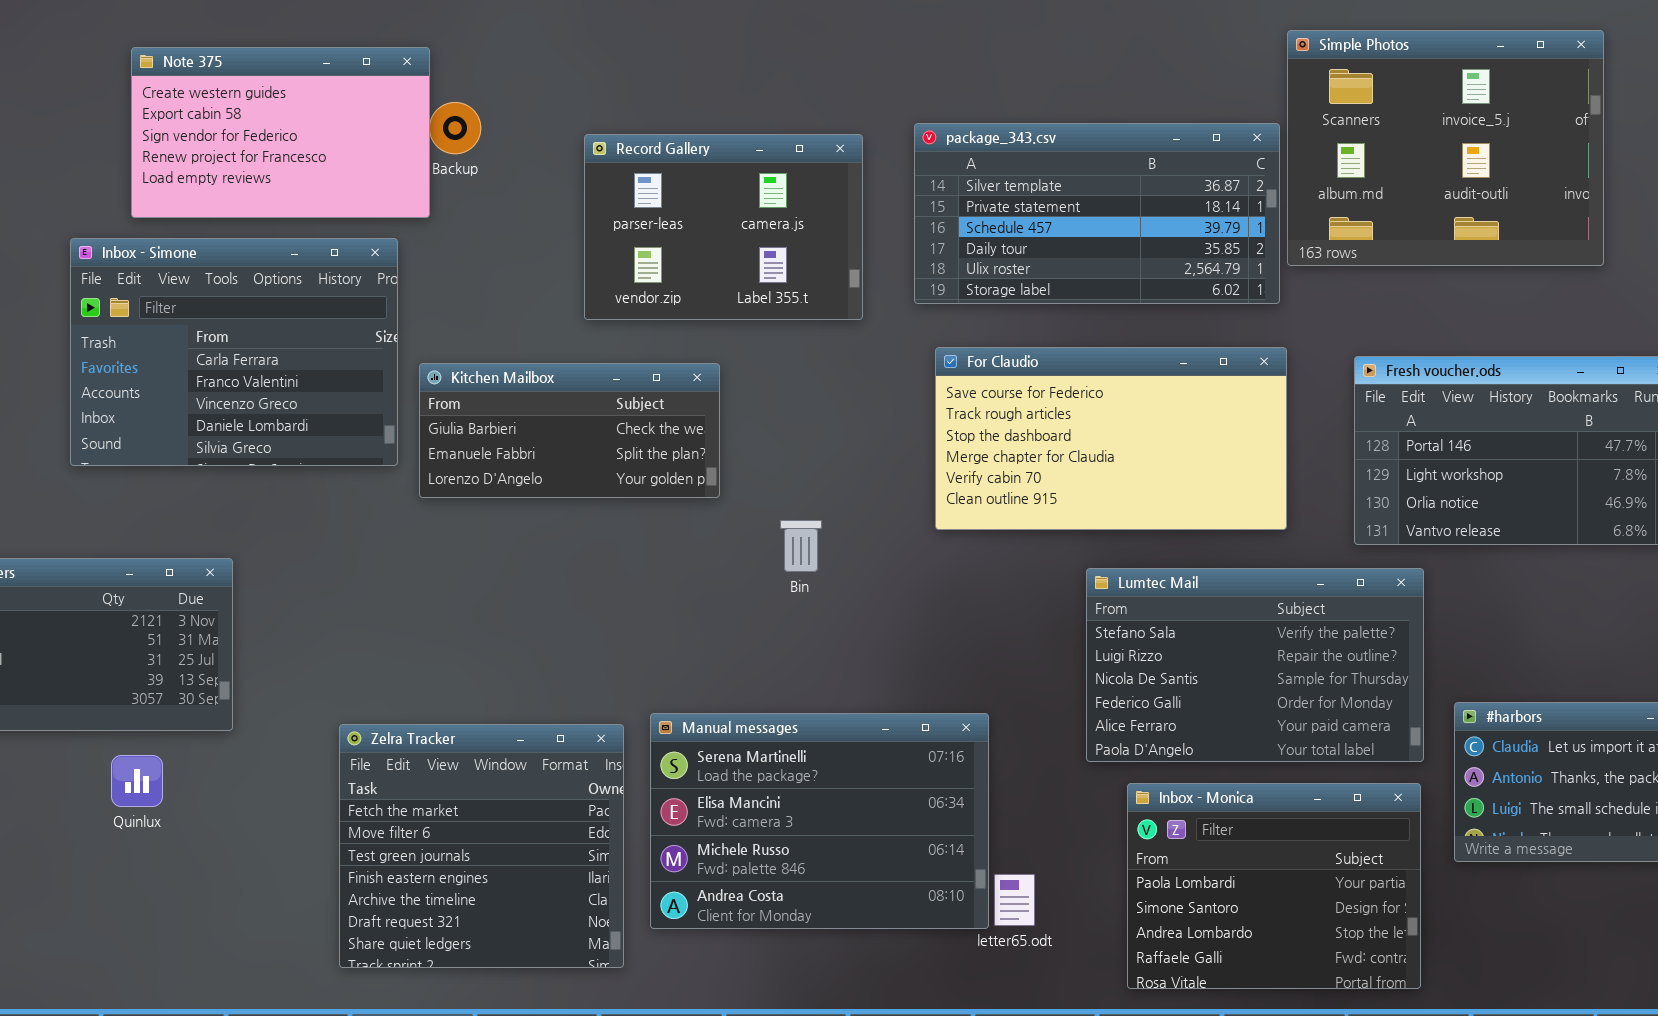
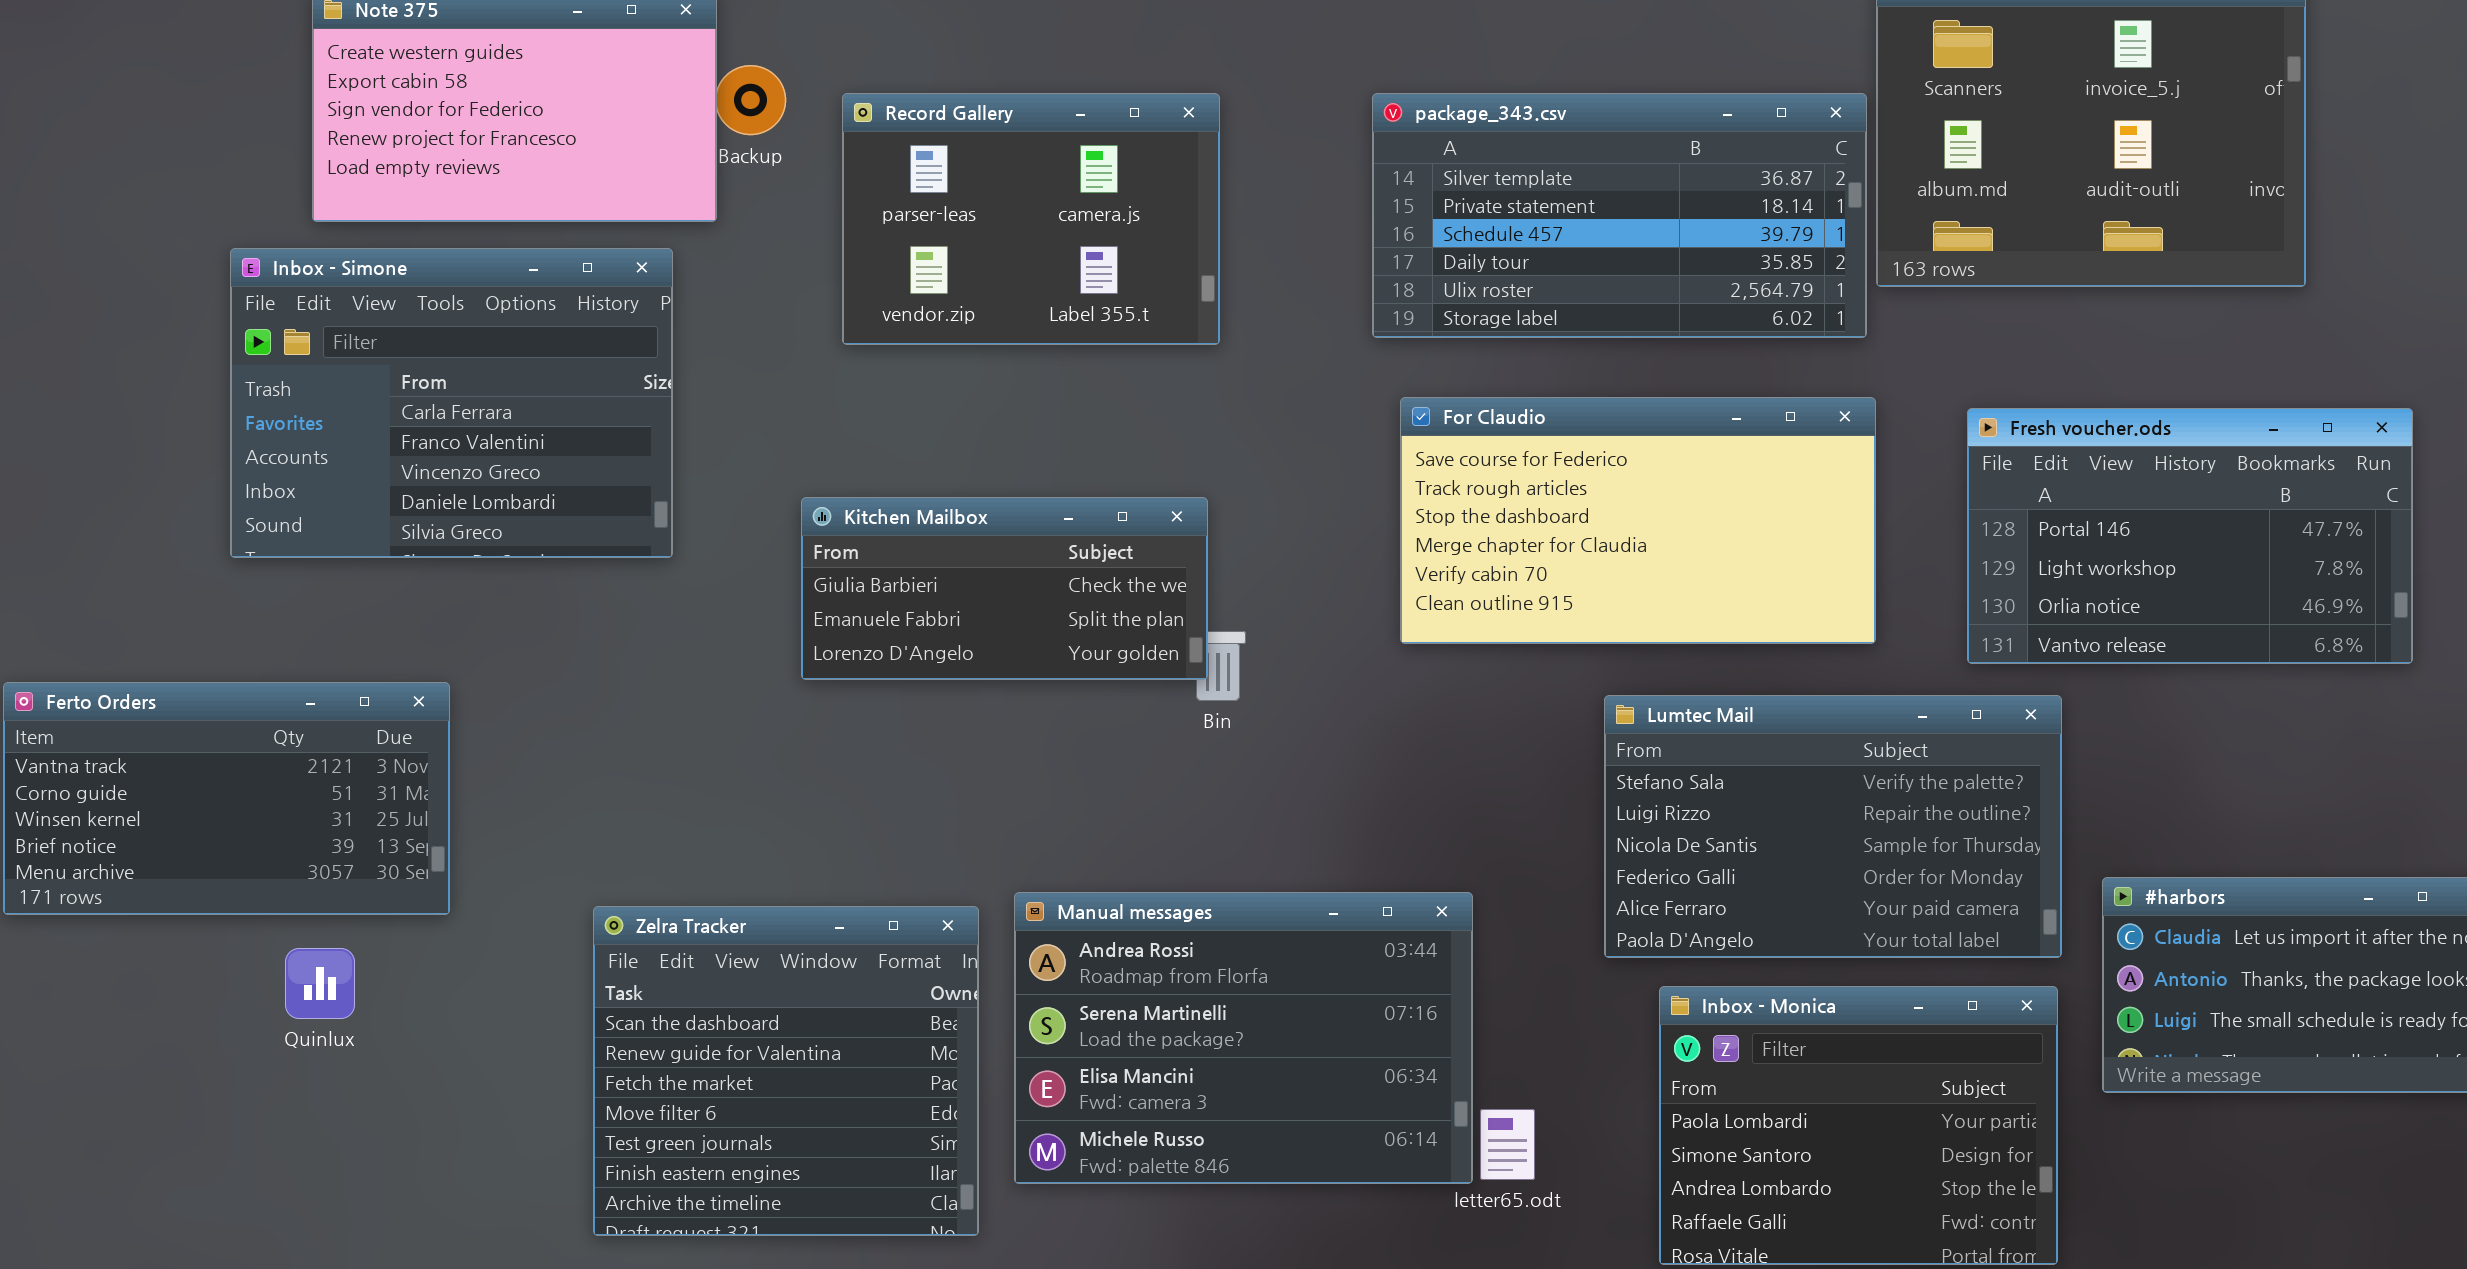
Record Gallery: [584,134,863,320] -> [842,93,1220,345], moved
Kitchen Mailbox: [419,363,720,498] -> [801,497,1208,680], moved
Manual messages: [650,713,989,929] -> [1014,892,1473,1184], scrolled up 1 row
Zelra Tracker: [339,724,624,968] -> [593,906,979,1236], scrolled up 2 rows

